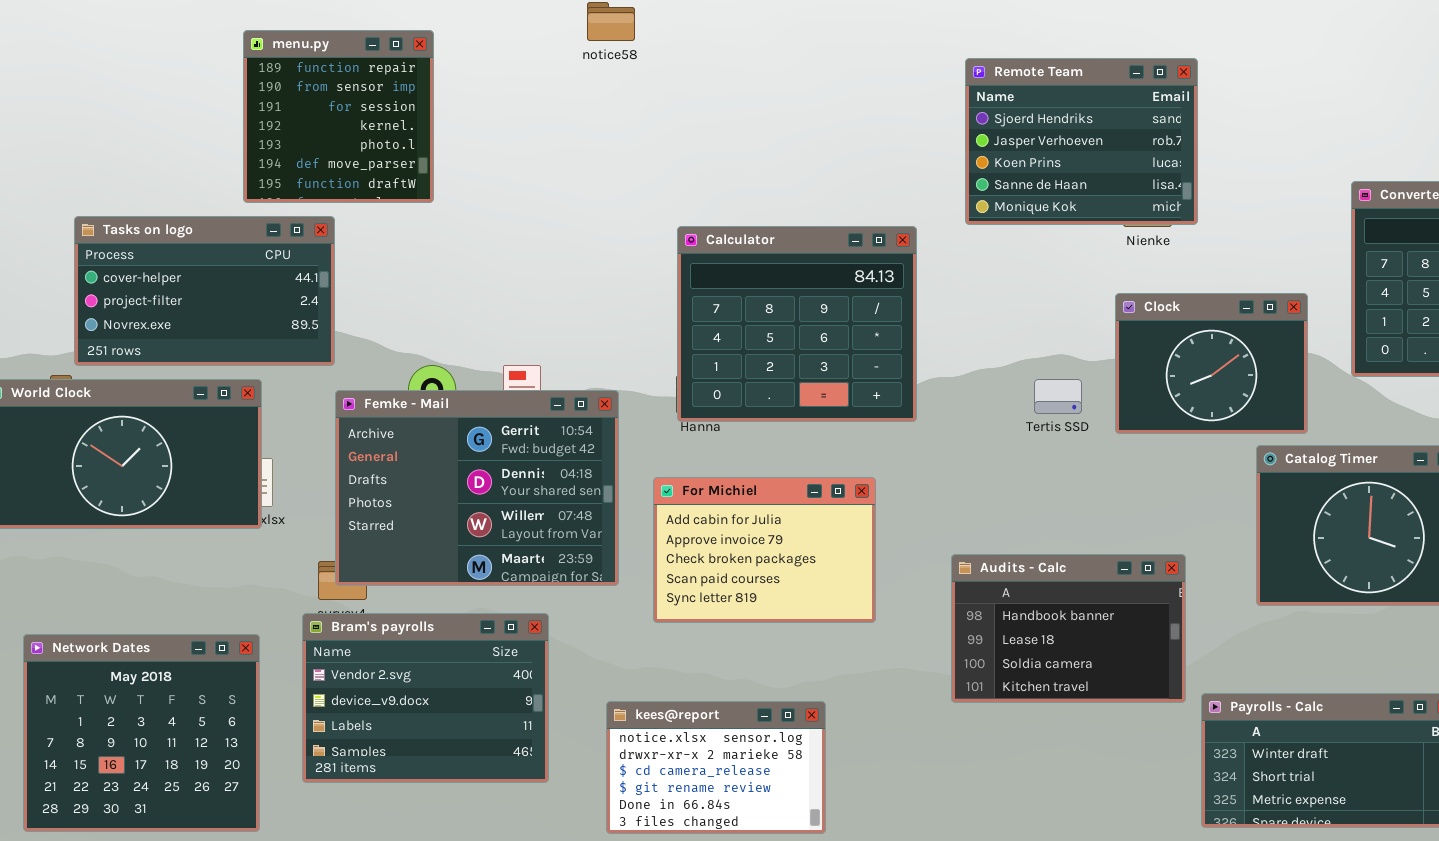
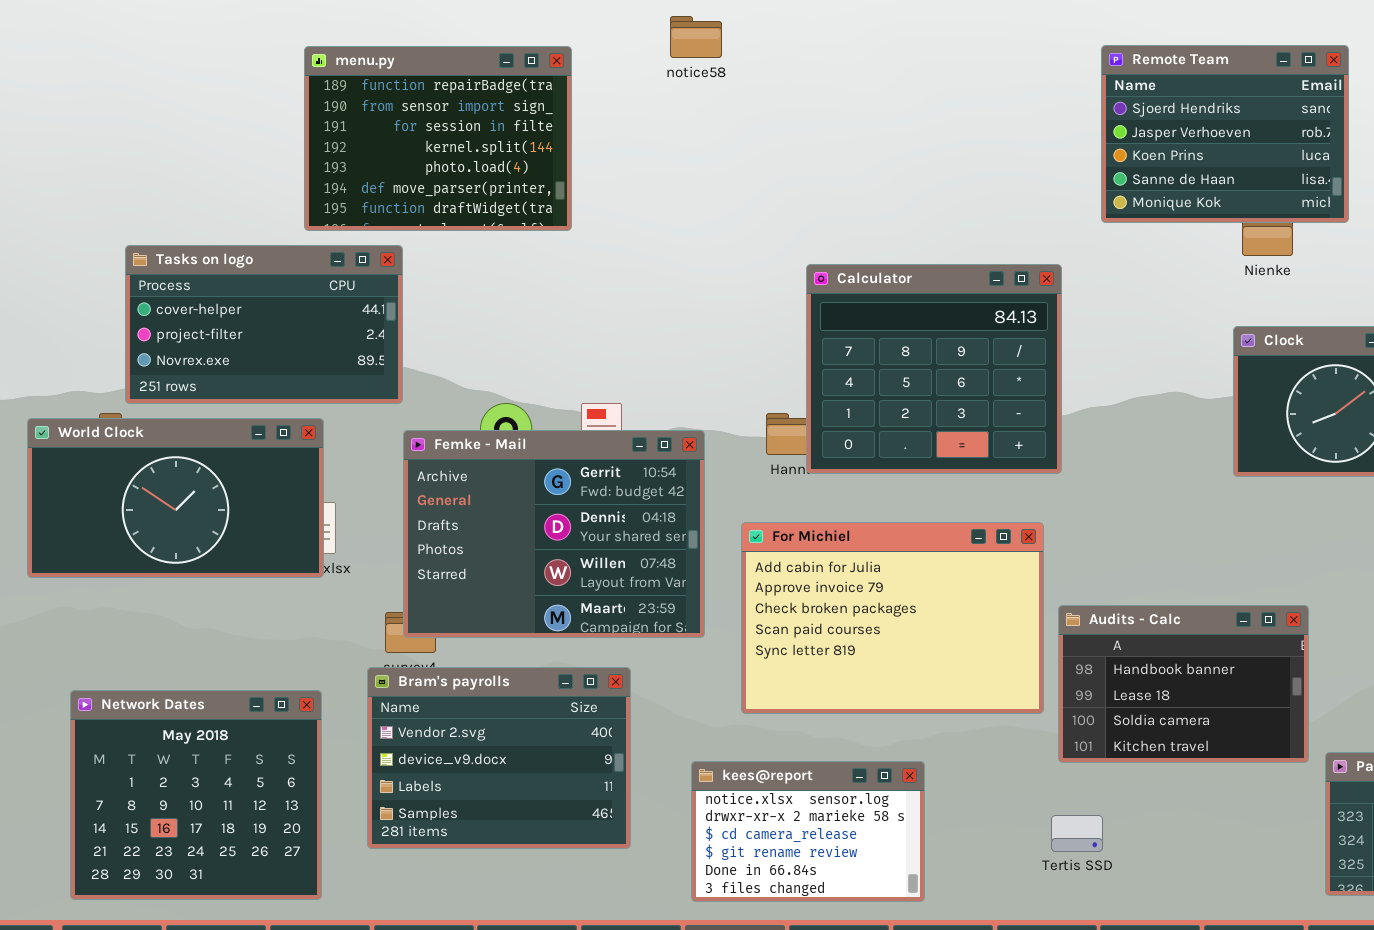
menu.py: [243,30,434,203] -> [304,46,572,231], resized
Remote Team: [965,58,1198,225] -> [1101,45,1349,223], moved
Calculator: [677,226,917,422] -> [806,264,1062,474], moved
Tertis SSD: [1034,379,1082,414] -> [1051,815,1103,852], moved
For Michiel: [653,477,876,623] -> [741,522,1044,714], resized

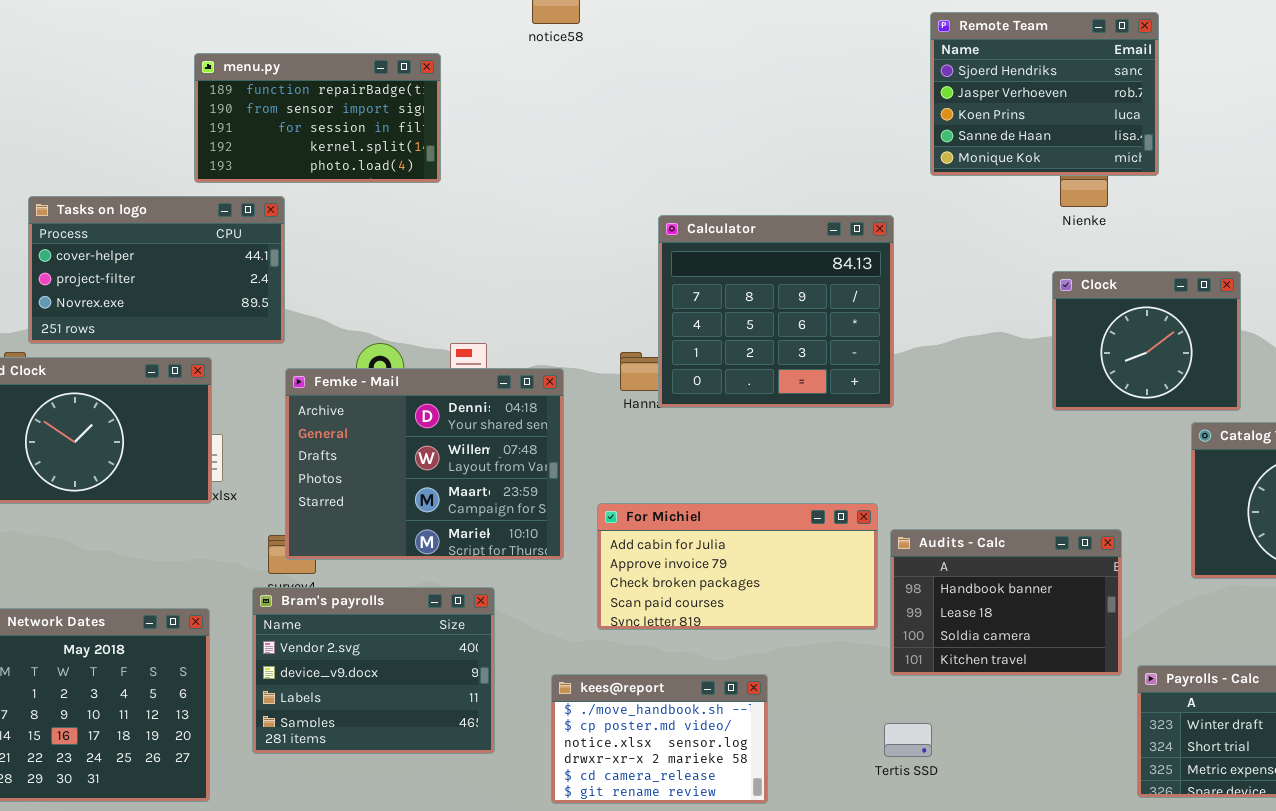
menu.py: [304,46,572,231] -> [194,53,441,183], resized
Femke - Mail: [403,430,705,638] -> [285,368,564,560], scrolled down 1 row
For Michiel: [741,522,1044,714] -> [597,503,878,630], resized
kees@report: [691,761,925,902] -> [551,674,768,804], scrolled up 2 rows

